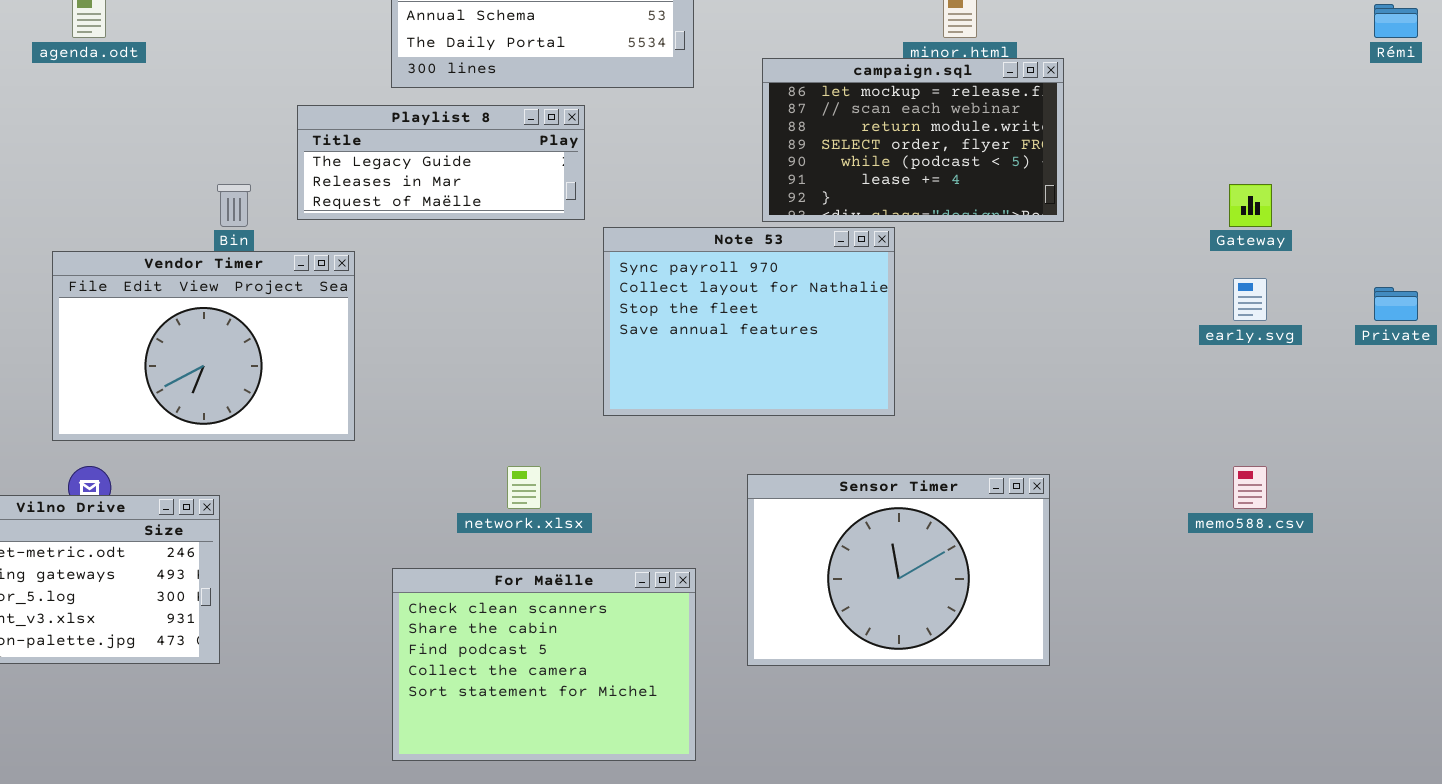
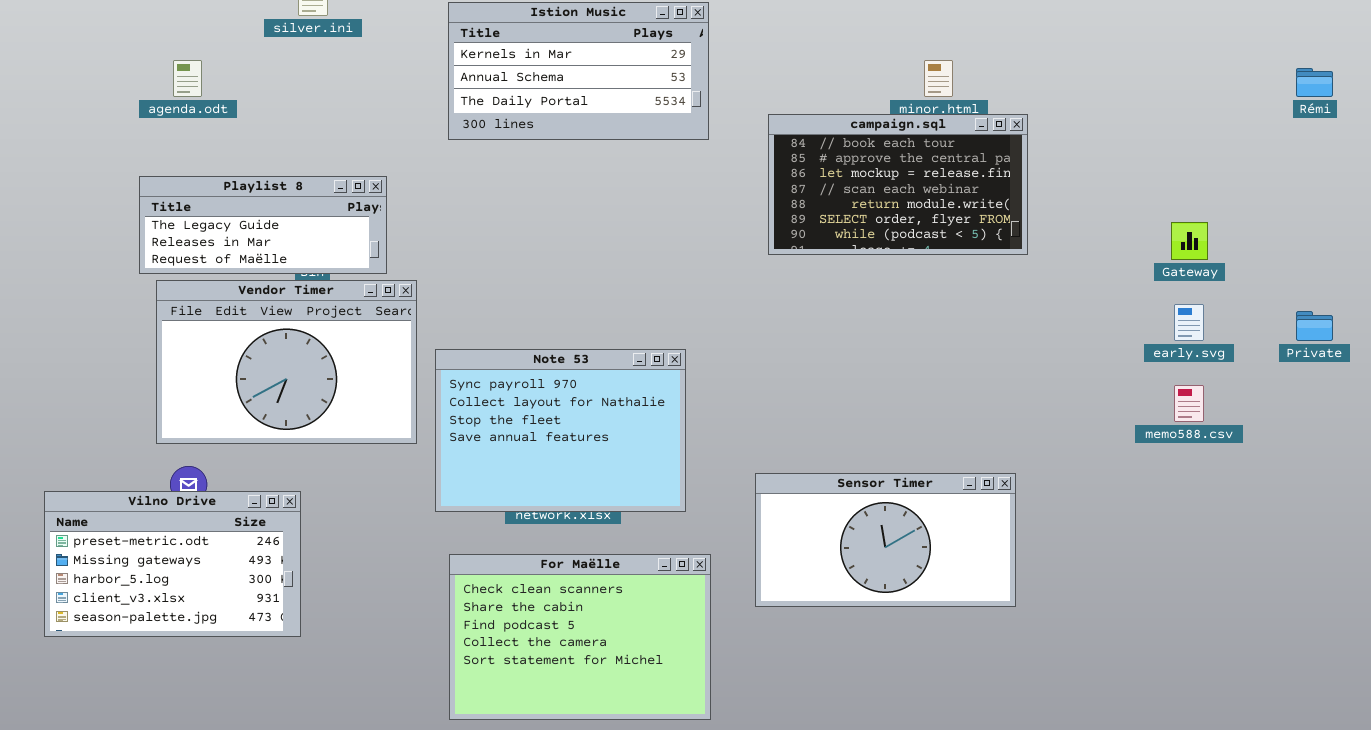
campaign.sql: [762,58,1064,222] -> [768,114,1028,255], scrolled up 2 rows
Playlist 8: [297,105,585,220] -> [139,176,387,274], moved
Note 53: [603,227,895,416] -> [435,349,686,512], moved
memo588.csv: [1233,466,1267,509] -> [1174,385,1204,422], moved
Sensor Timer: [747,474,1050,666] -> [755,473,1016,607], resized

